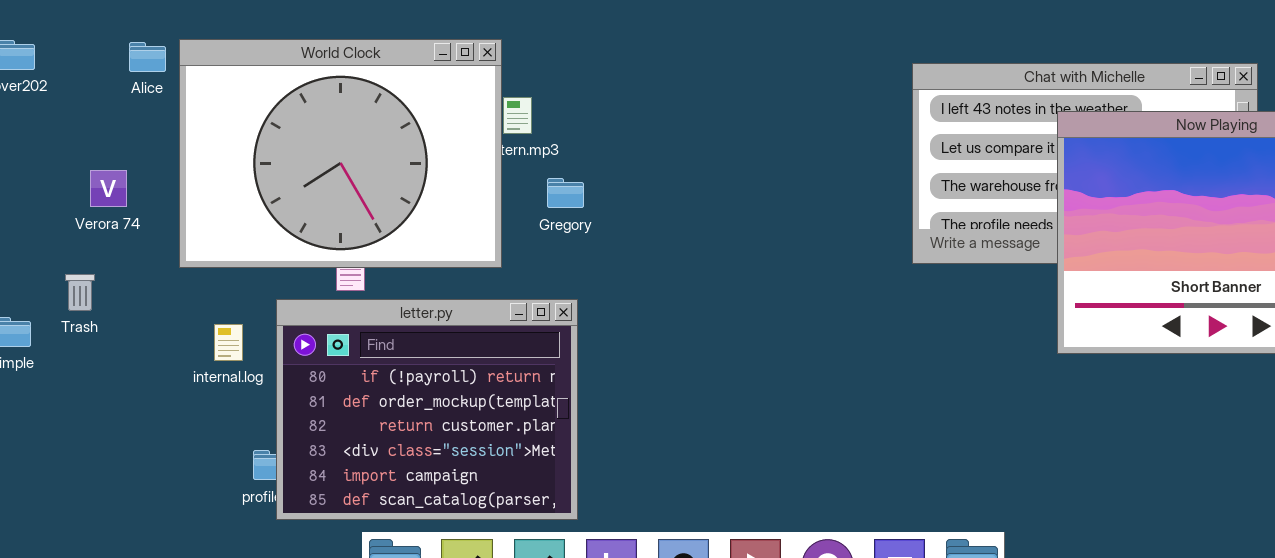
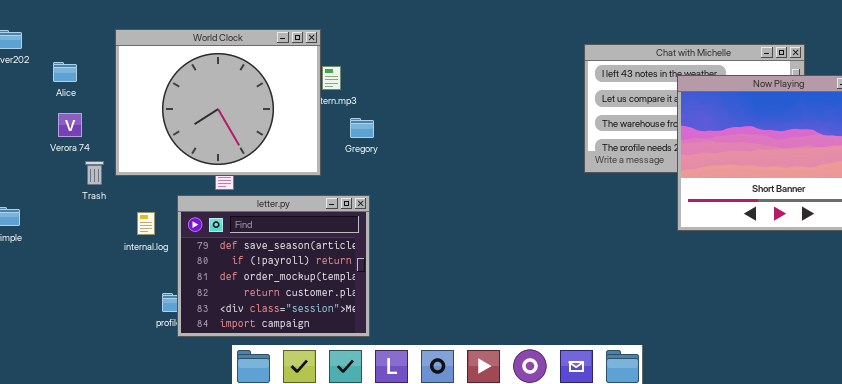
Alice: [129,42,166,72] -> [53,62,77,82], moved
Trash: [65,274,95,311] -> [85,161,104,185], moved
letter.py: [276,299,578,520] -> [177,195,370,337], scrolled up 1 row

